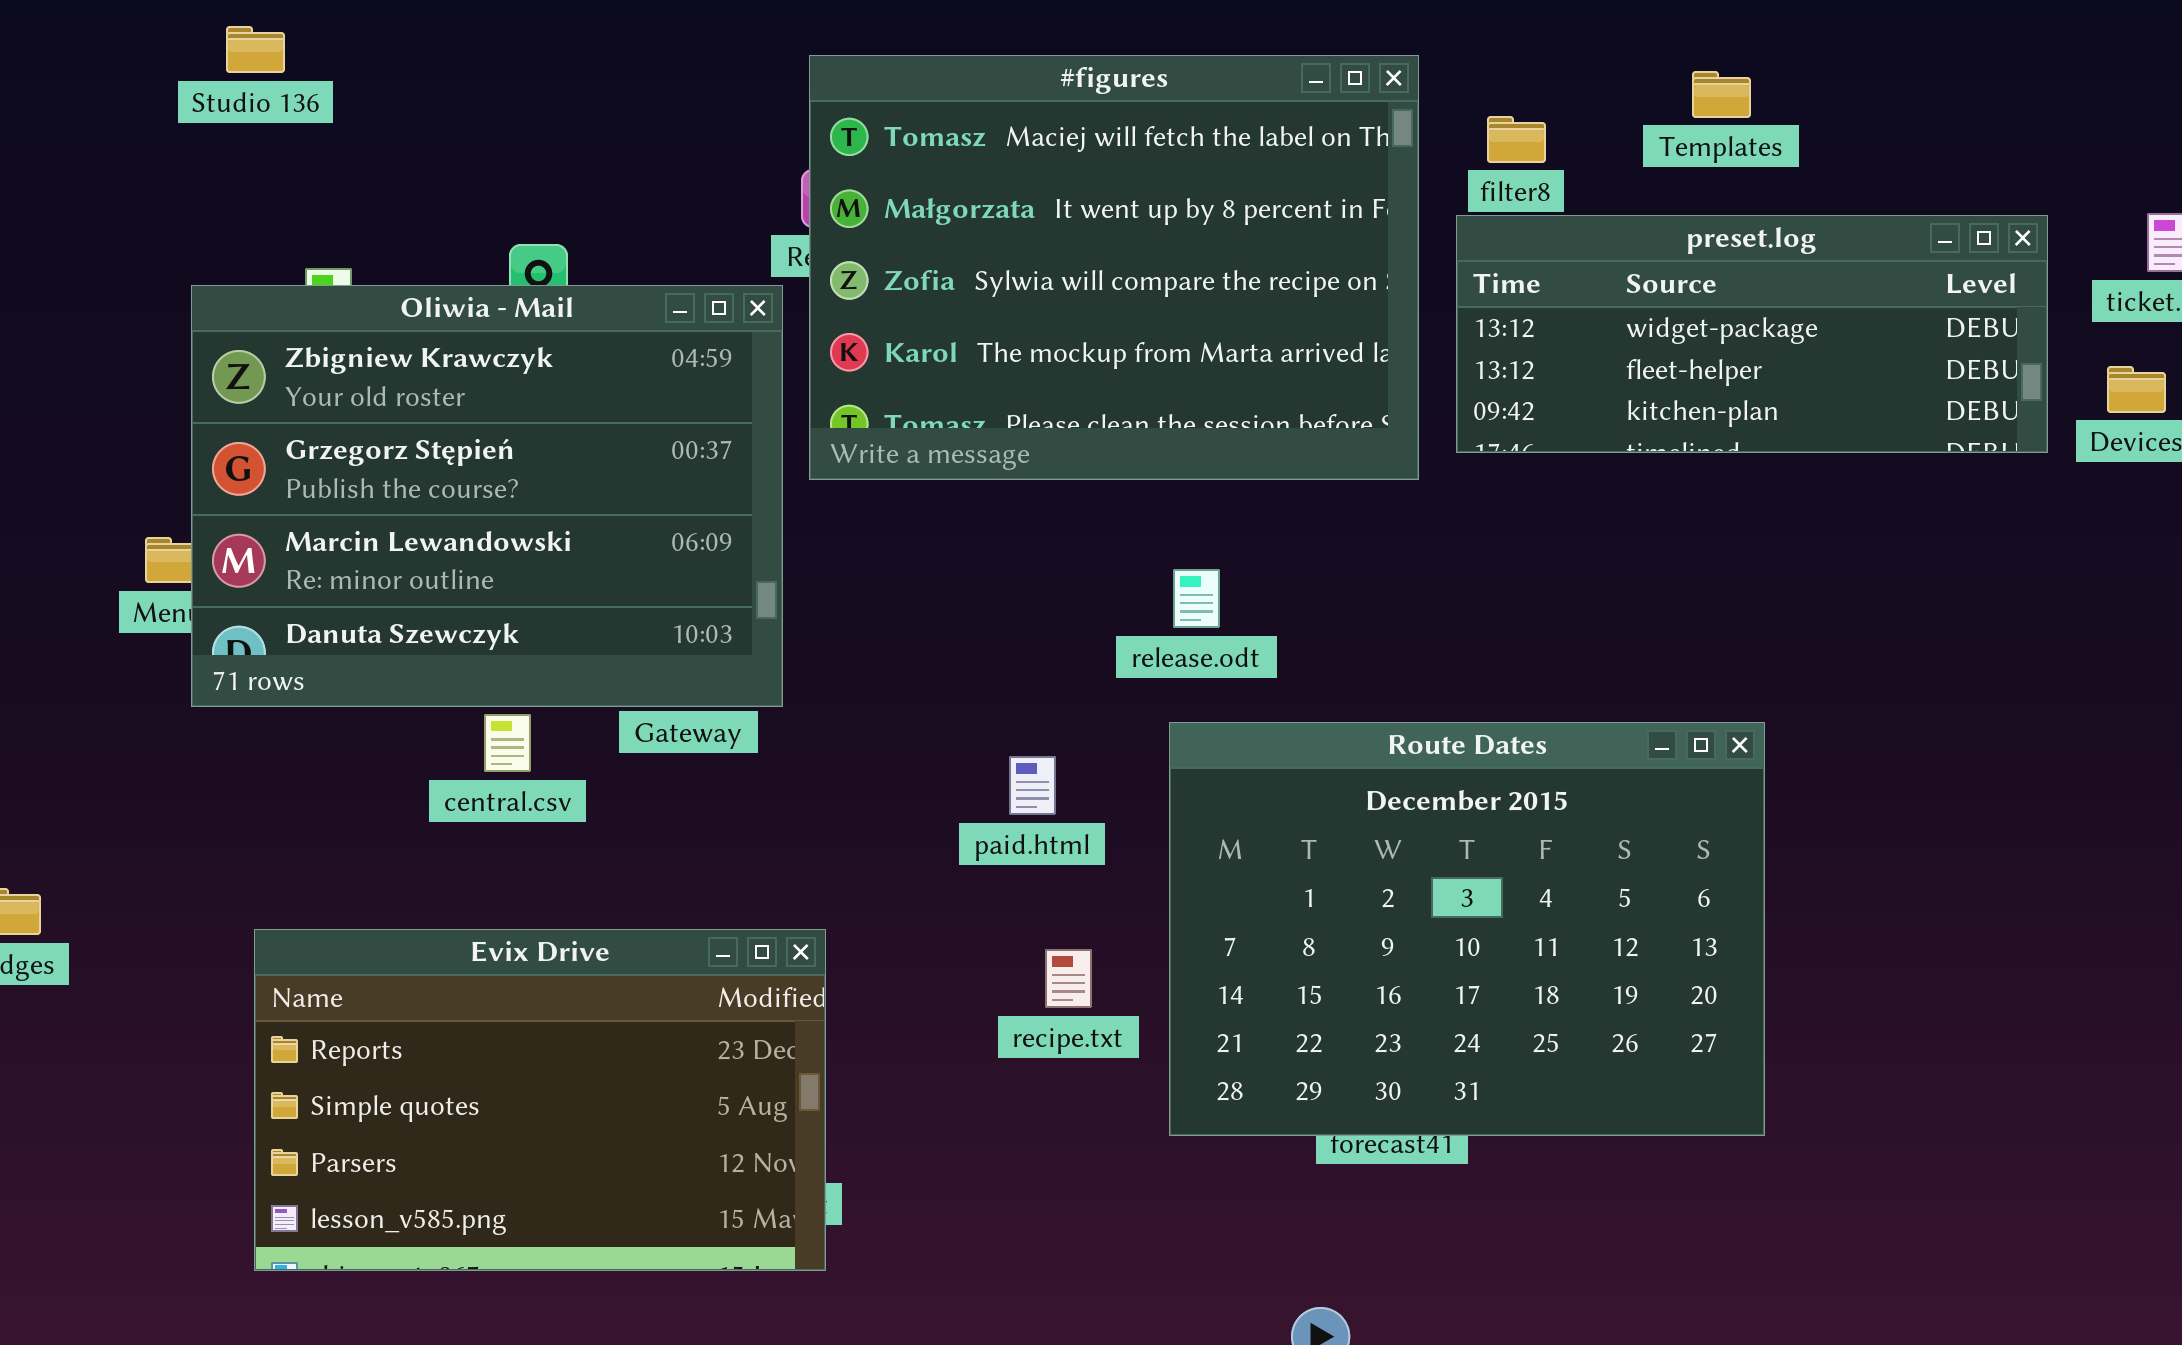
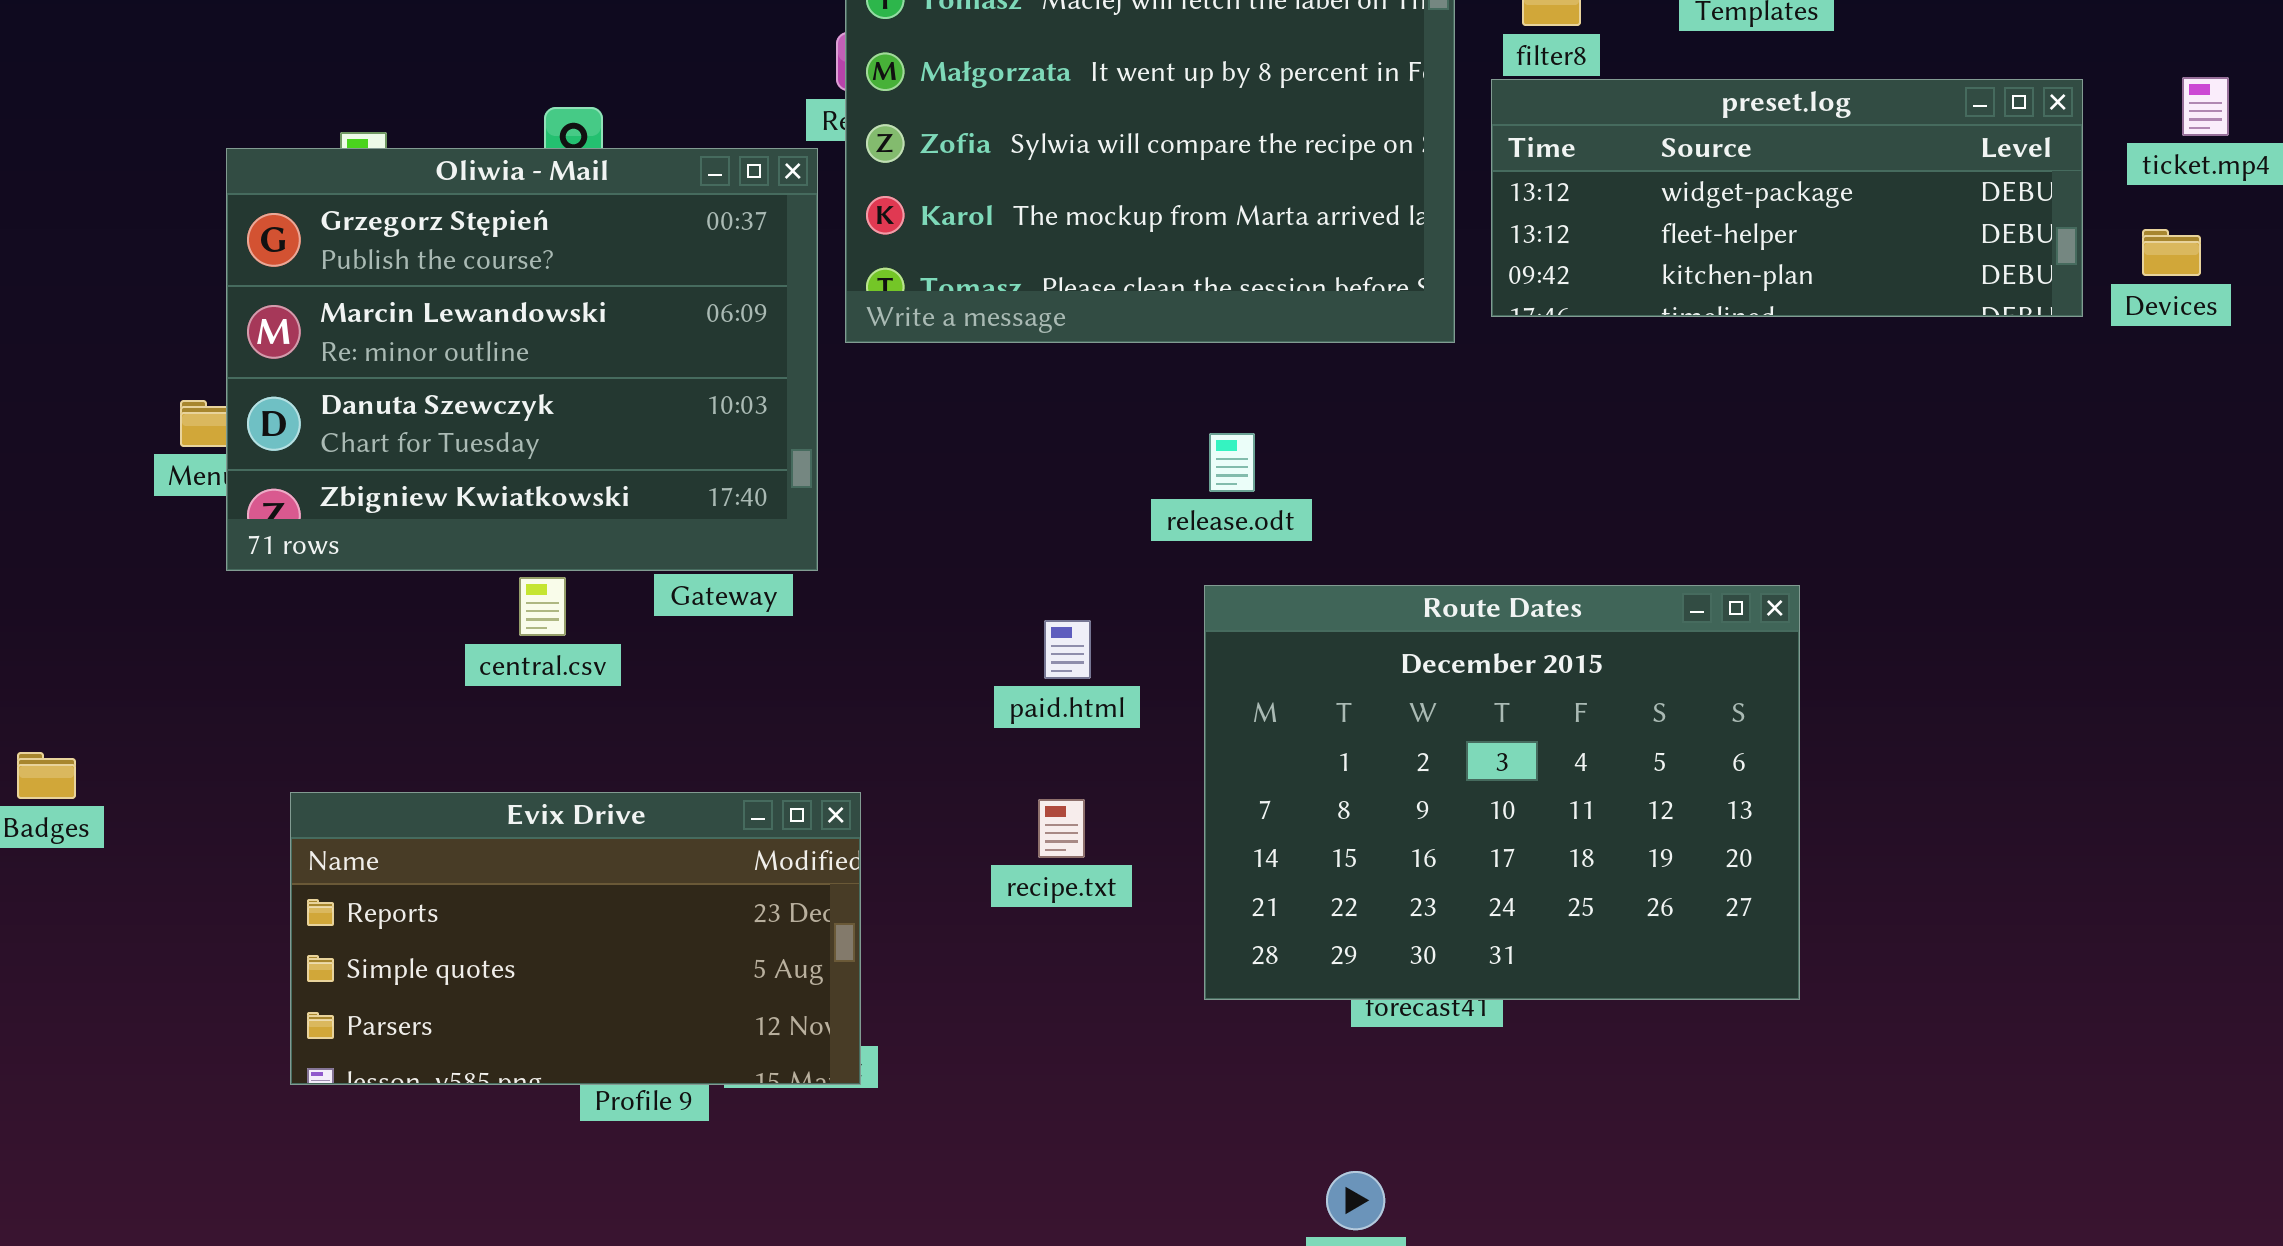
Oliwia - Mail: [191,285,783,707] -> [226,148,818,571], scrolled down 1 row
Evix Drive: [254,929,826,1271] -> [290,792,861,1085], resized
recipe.txt: [1045,949,1092,1008] -> [1038,799,1085,858], moved

